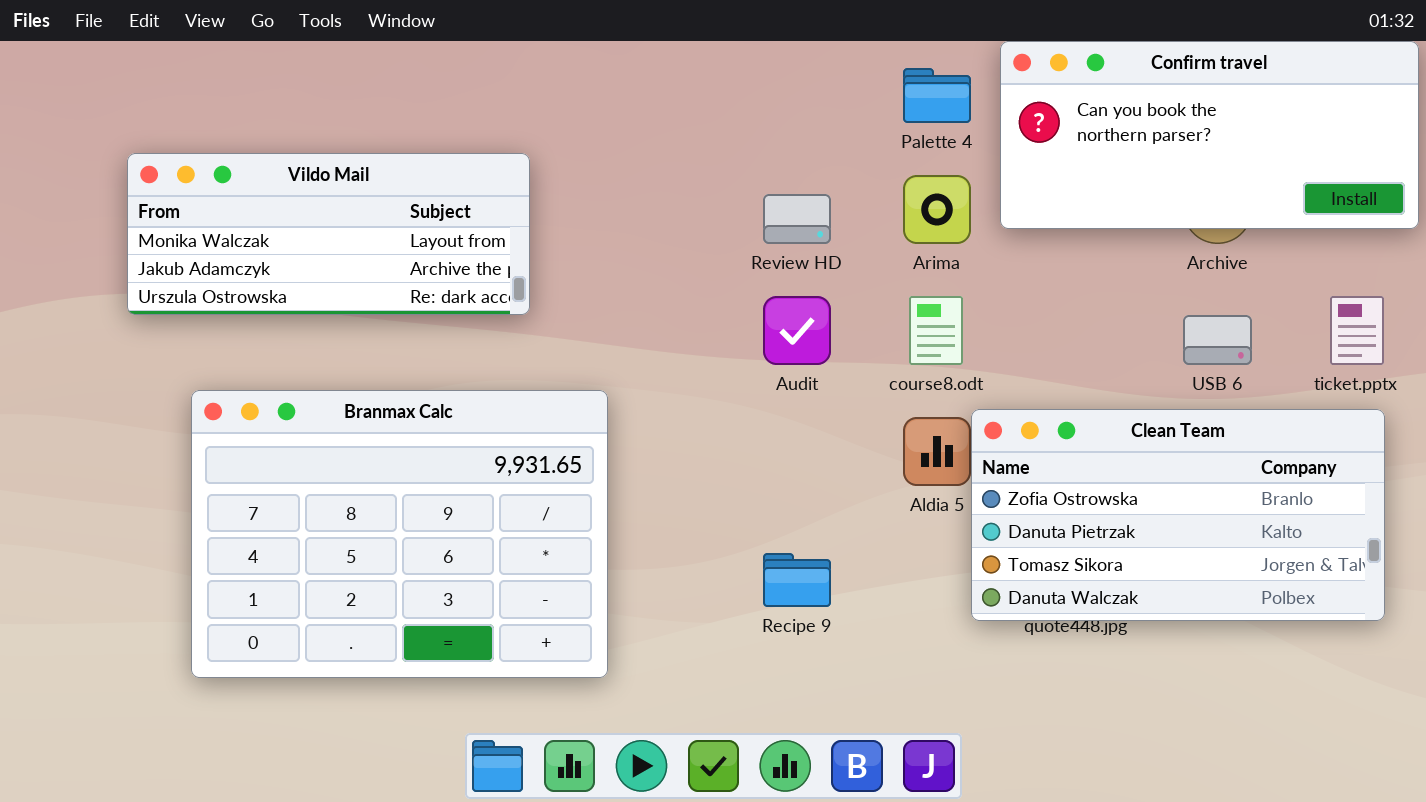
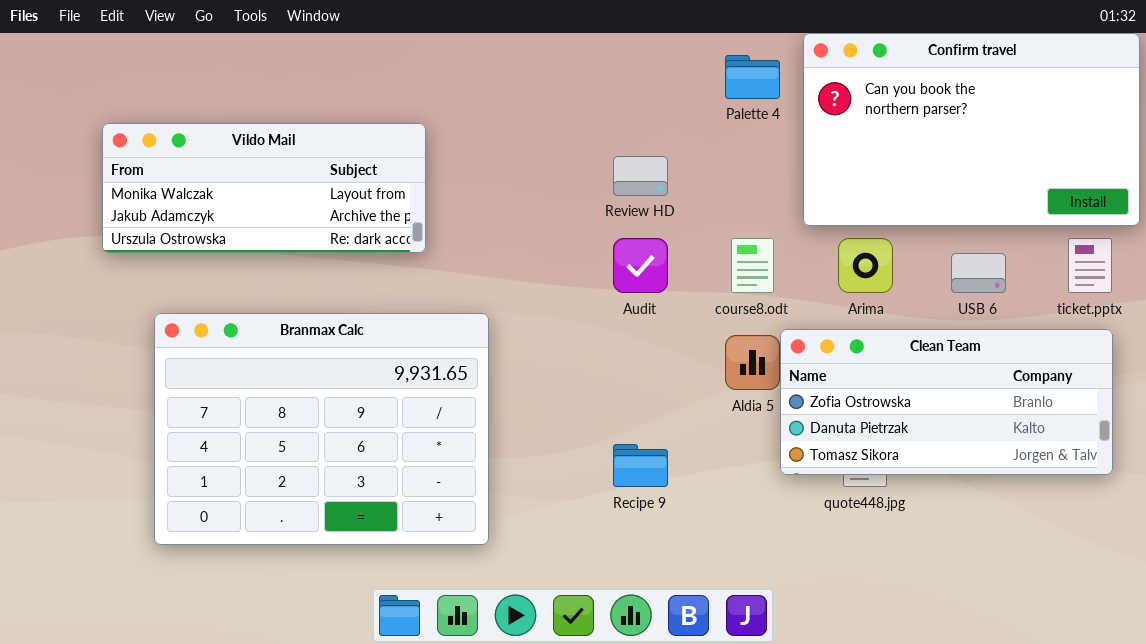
Confirm travel: [1000,41,1419,229] -> [803,33,1140,226], resized
Arima: [903,175,971,244] -> [838,238,893,293], moved
Clean Team: [971,409,1385,621] -> [780,329,1113,475], resized

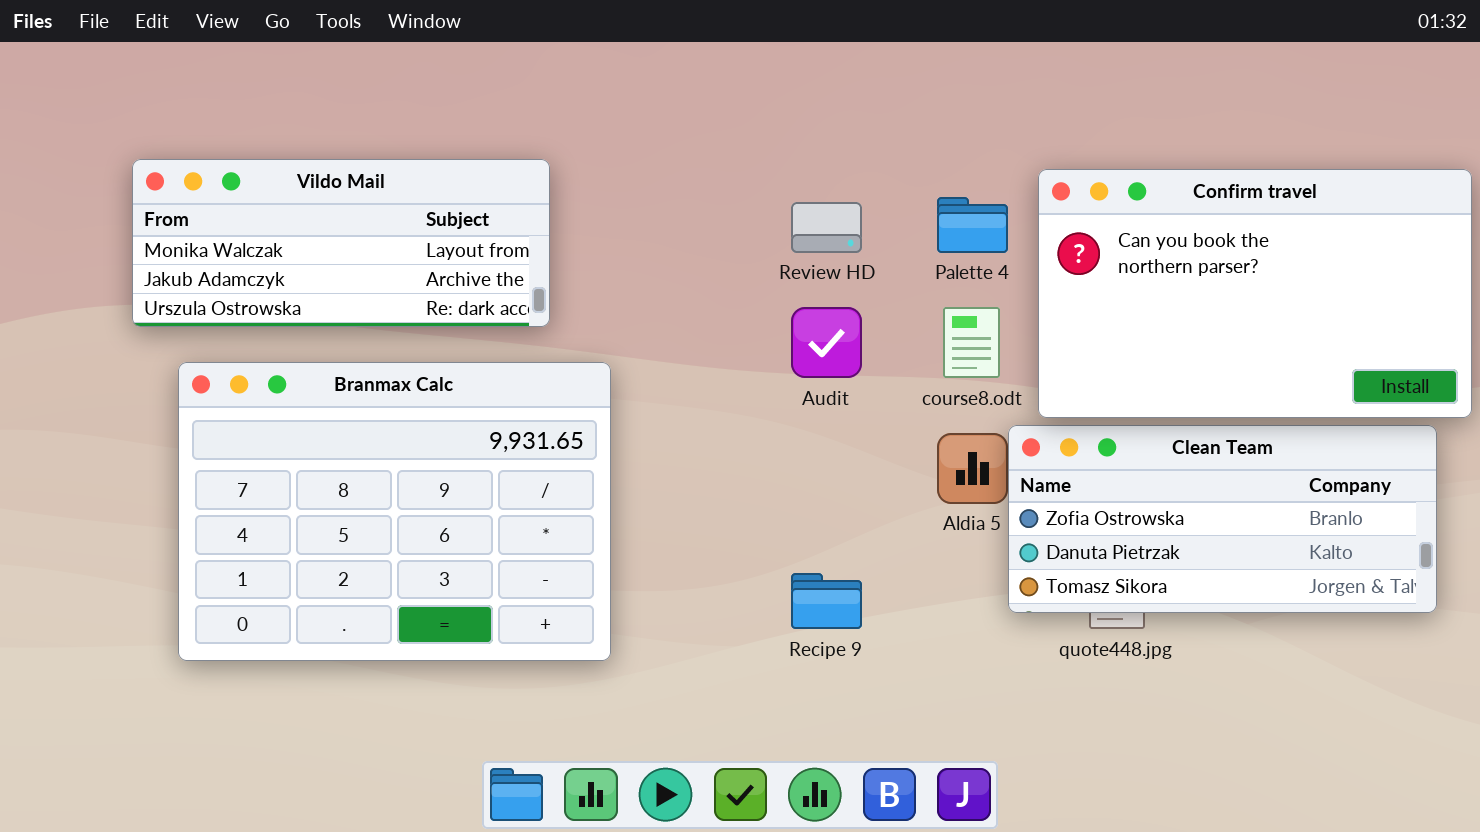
Confirm travel: [803,33,1140,226] -> [1038,169,1472,418], moved
Palette 4: [725,55,780,99] -> [937,197,1008,253], moved
Branmax Calc: [154,313,489,545] -> [178,362,611,661], moved

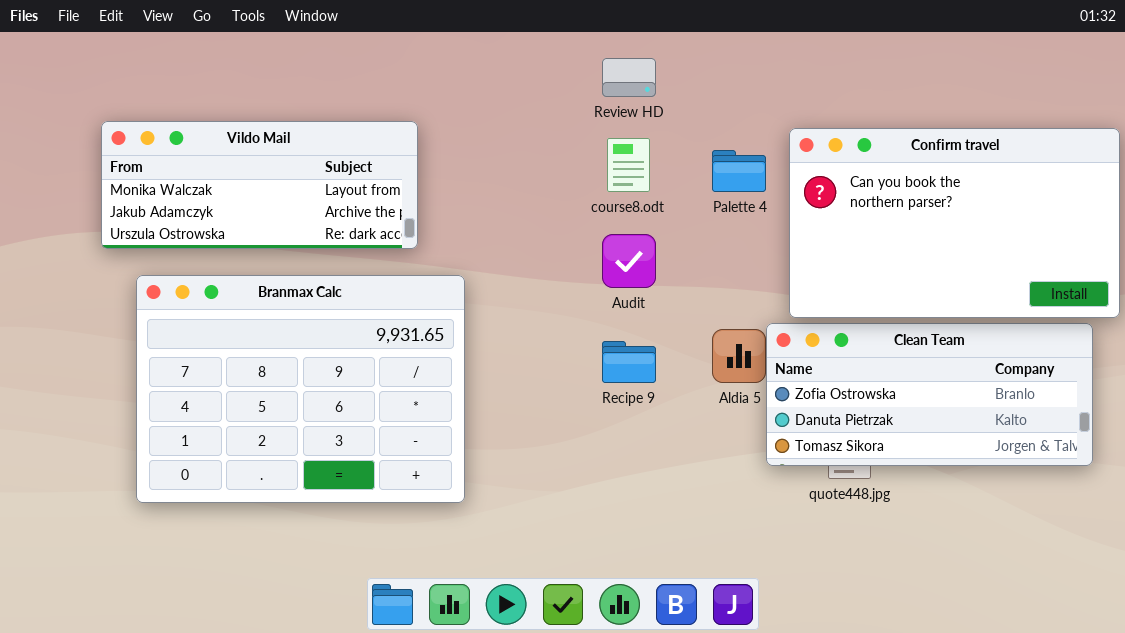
Review HD: [791,202,862,253] -> [602,58,656,97], moved
course8.odt: [943,307,1000,378] -> [607,138,650,192], moved
Recipe 9: [791,573,862,629] -> [602,341,656,383], moved

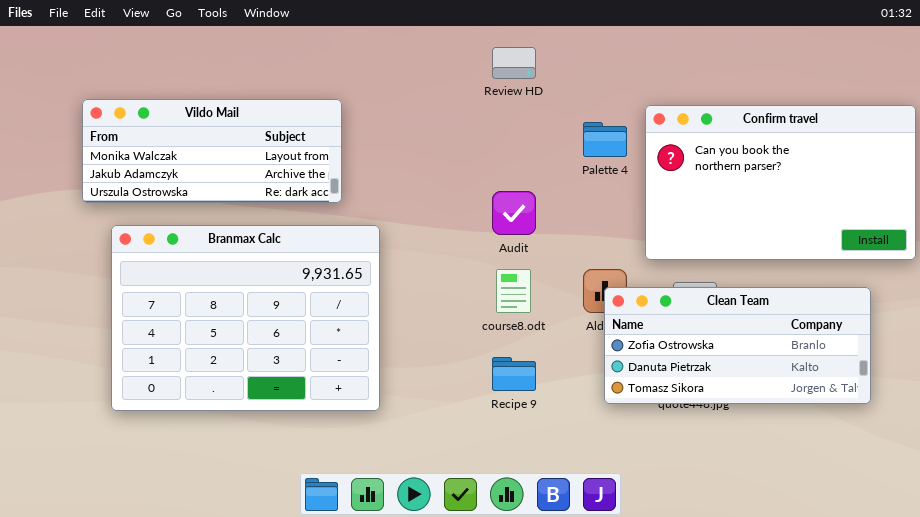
course8.odt: [607,138,650,192] -> [496,269,531,313], moved
Clean Team: [766,323,1093,466] -> [604,287,871,404], moved
Recipe 9: [602,341,656,383] -> [492,357,536,391], moved

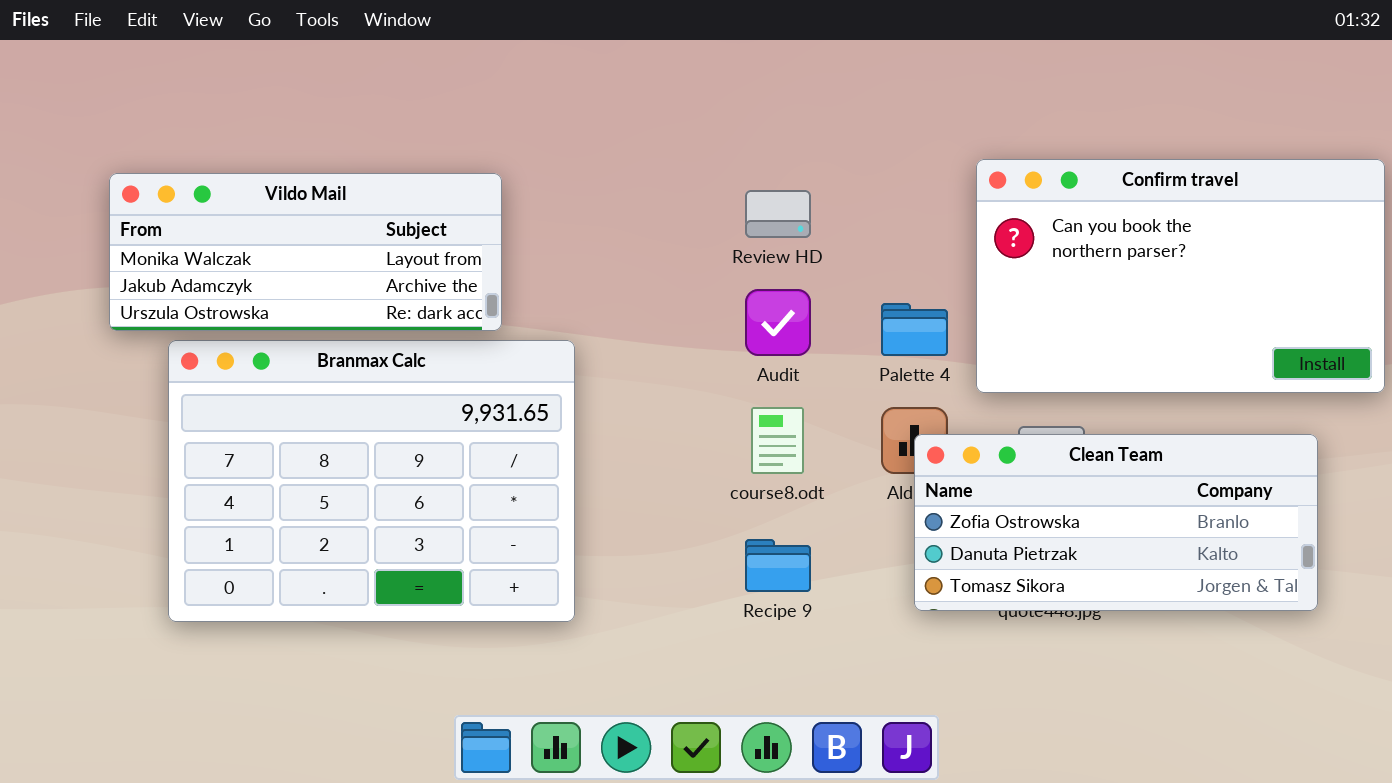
Review HD: [492,47,536,79] -> [745,190,811,238], moved
Vildo Mail: [82,99,342,203] -> [109,173,502,331], moved
Palette 4: [583,122,627,157] -> [881,303,948,356], moved

